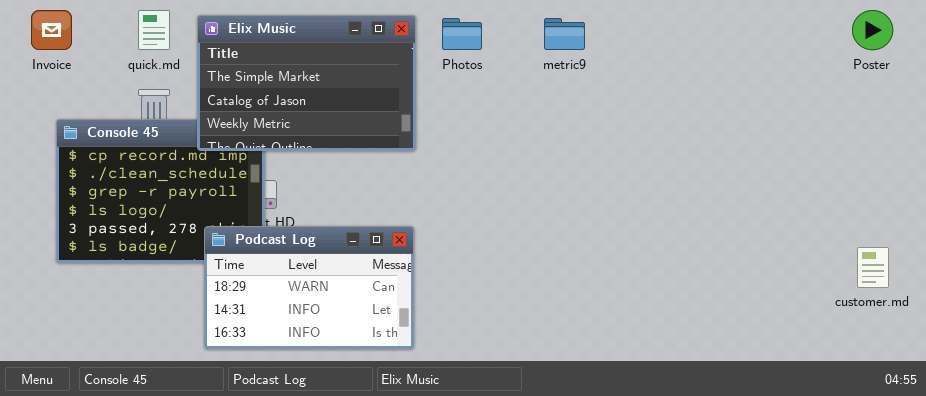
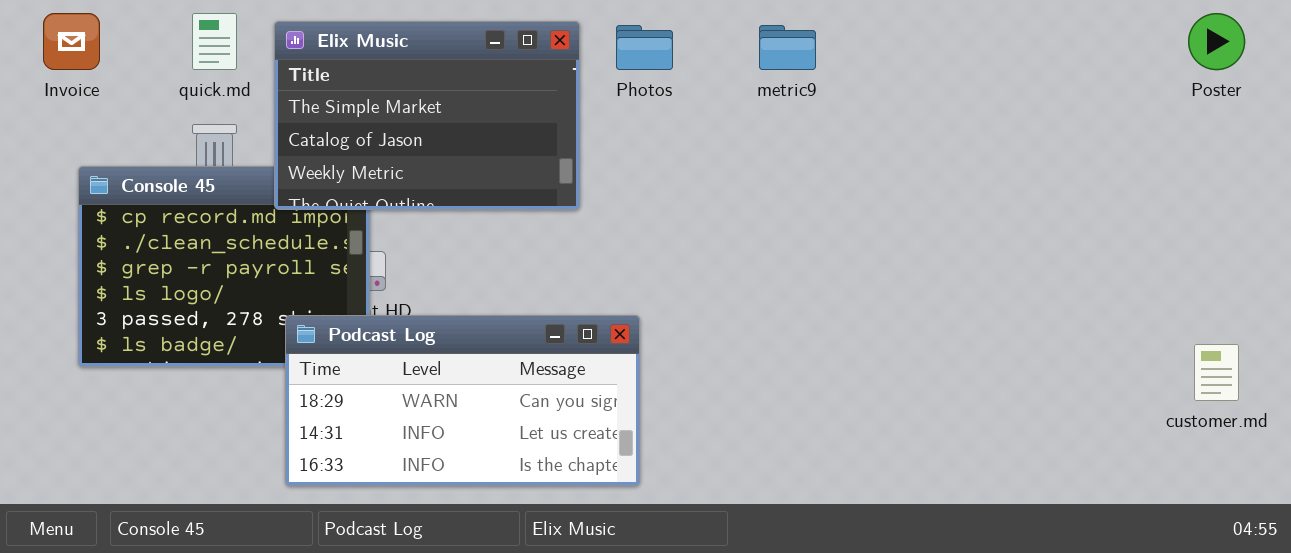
Podcast Log: [204,226,414,349] -> [285,315,640,486], resized

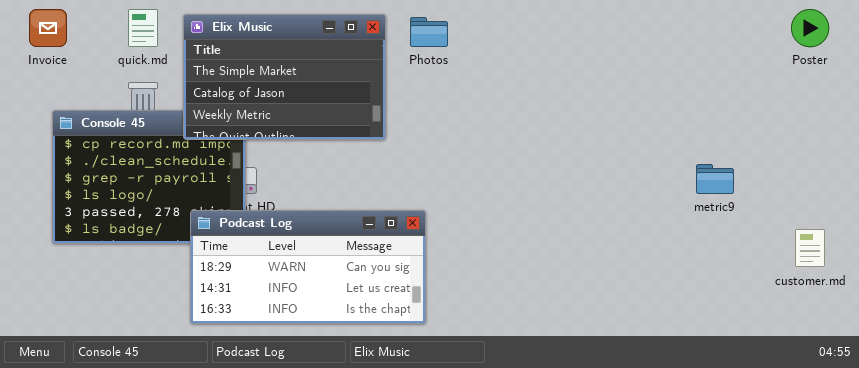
metric9: [759,25,816,70] -> [696,164,734,194], moved

